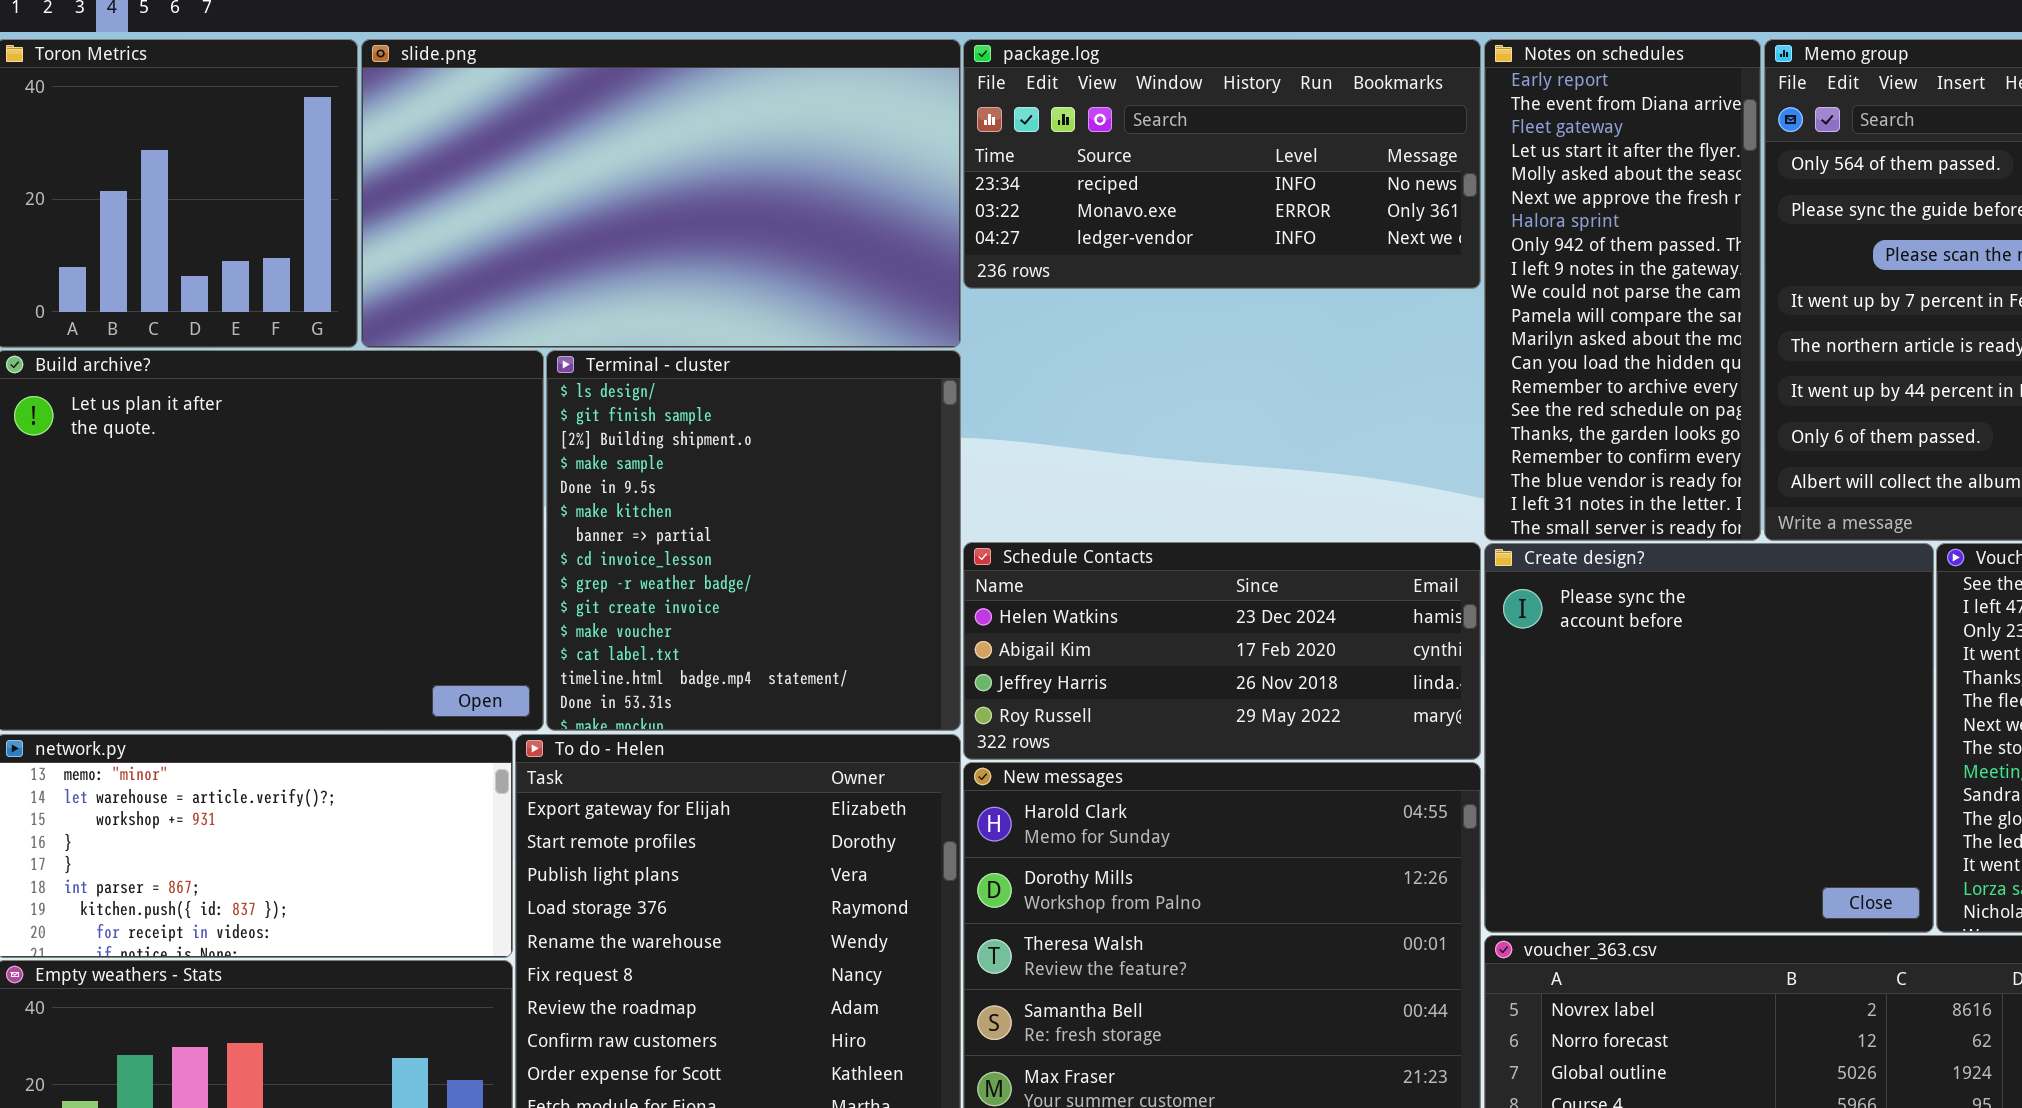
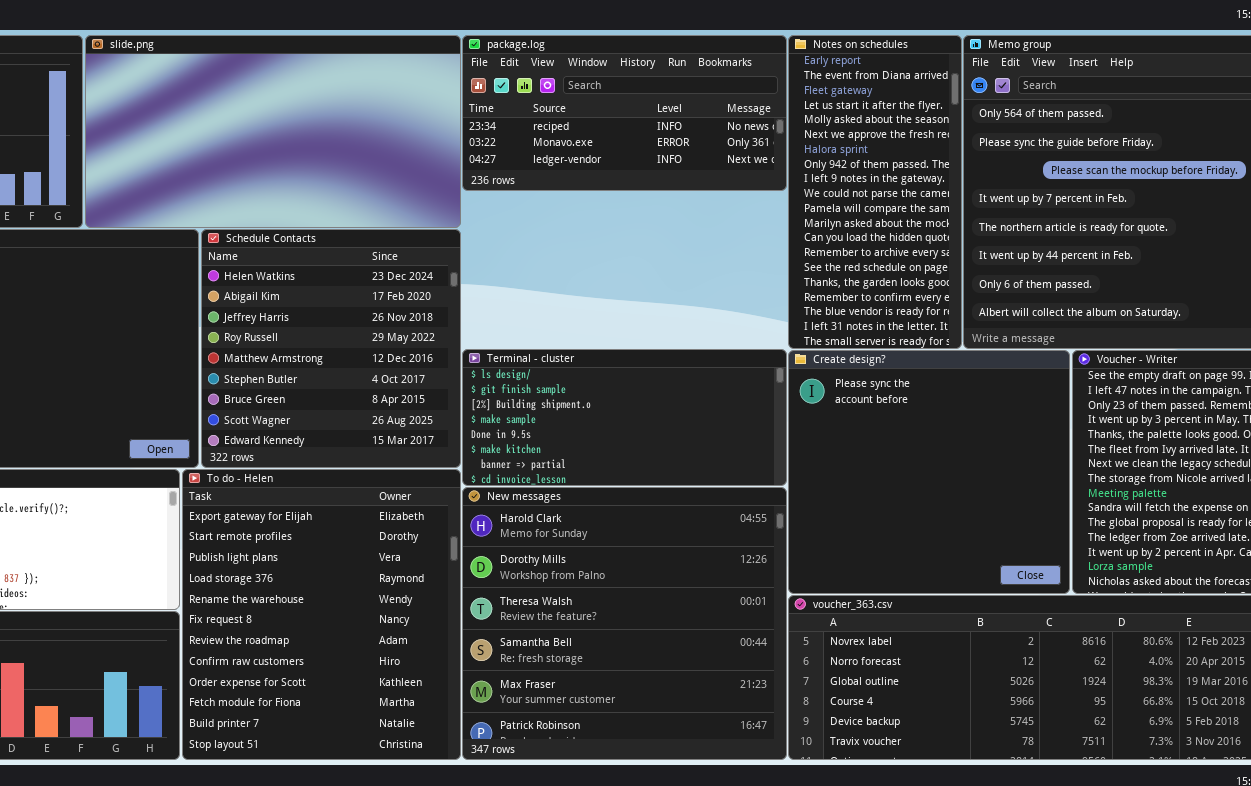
Terminal - cluster: [546,350,961,731] -> [462,349,787,486], moved, resized
Schedule Contacts: [963,542,1481,760] -> [201,229,461,468], moved, resized

